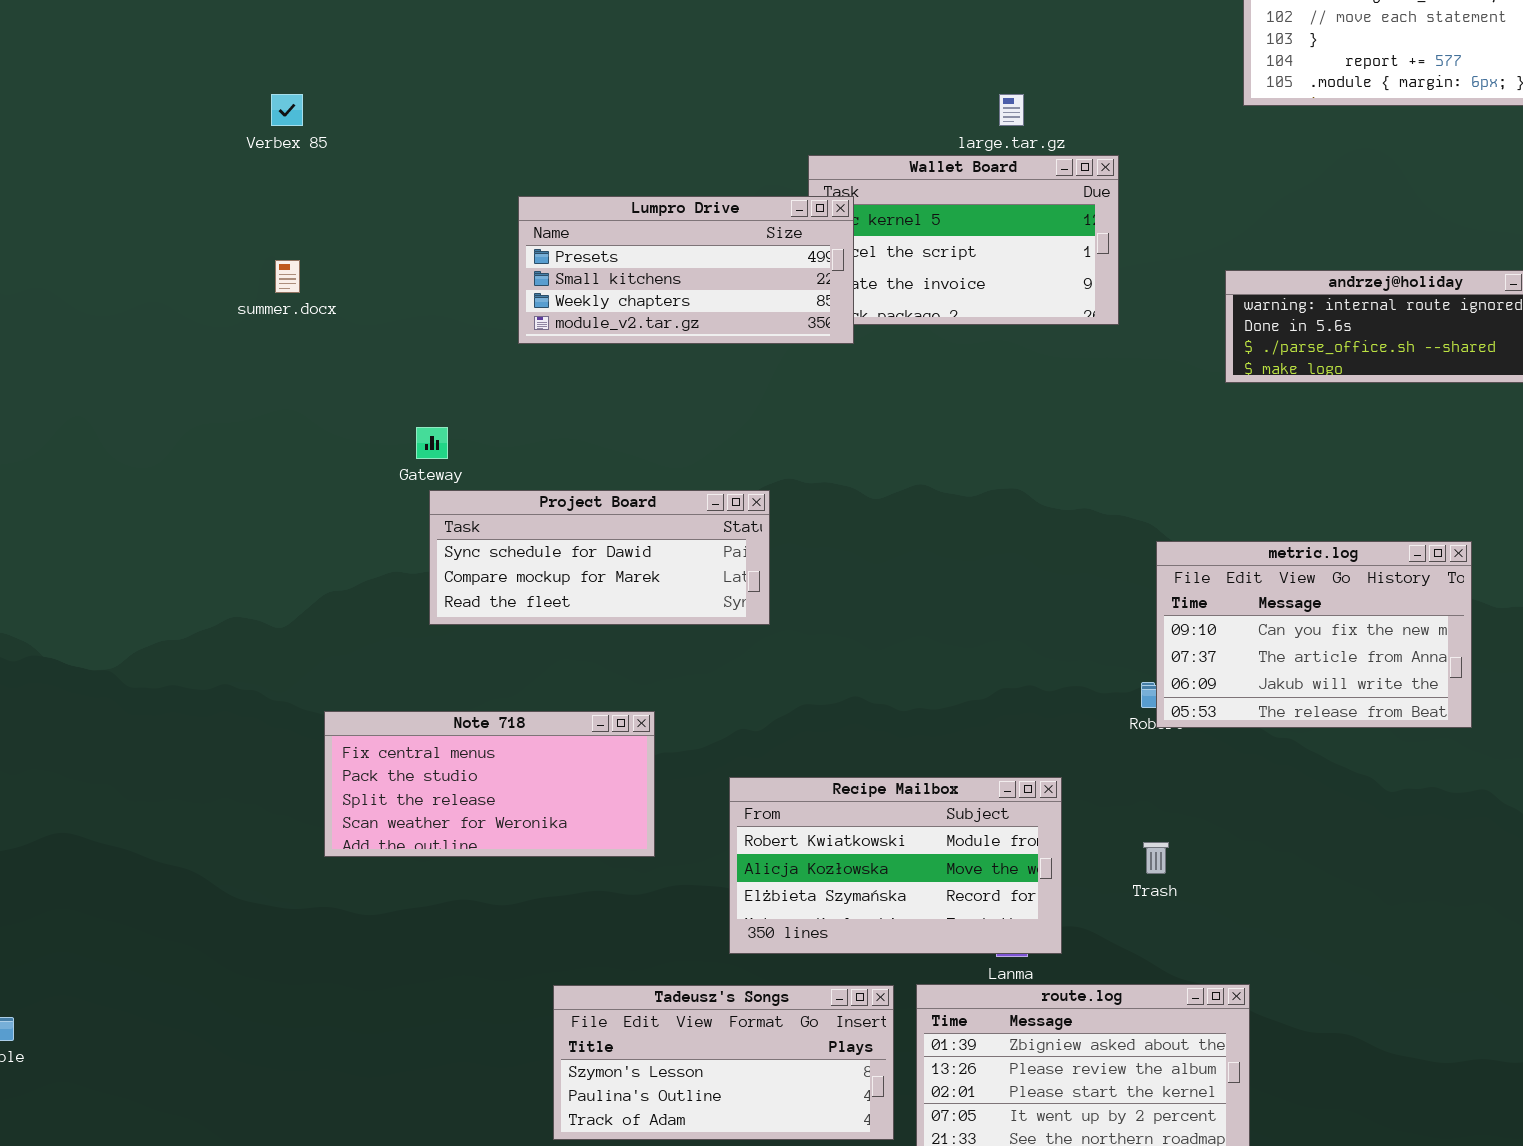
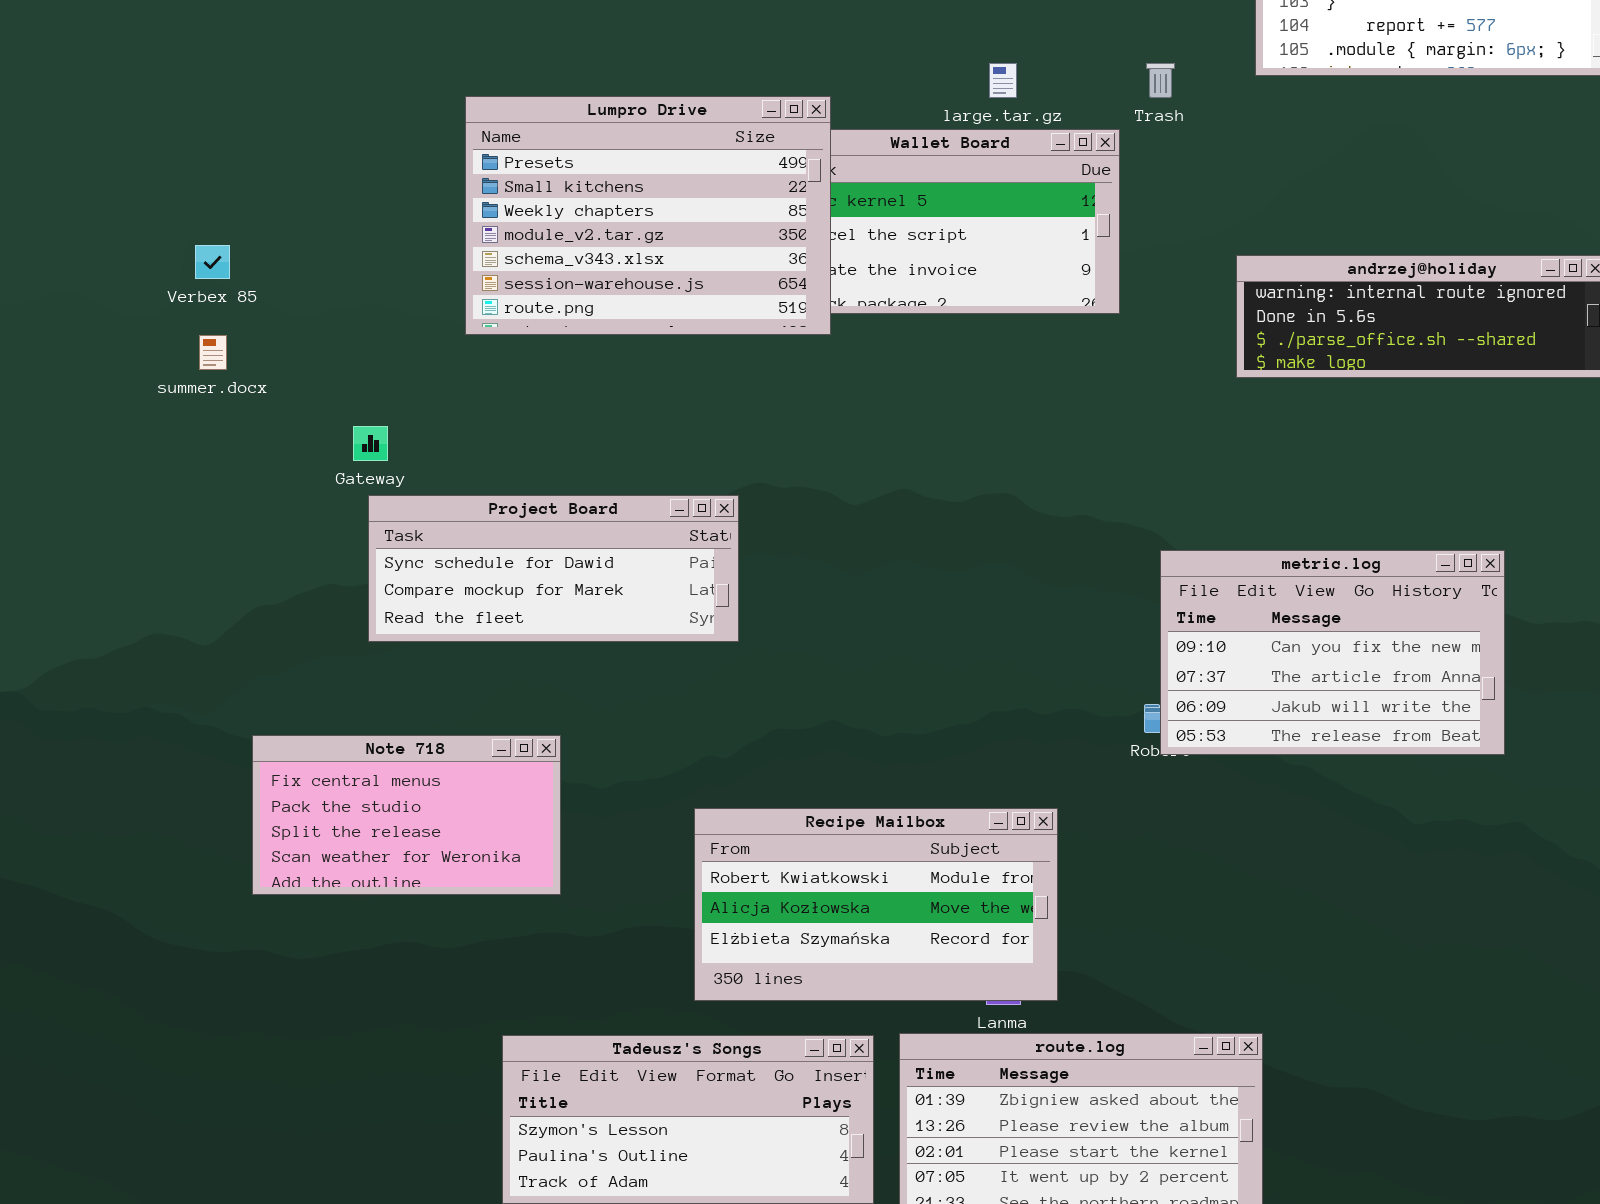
Verbex 85: [271,94,303,126] -> [195,245,230,279], moved
Lumpro Drive: [518,196,854,344] -> [465,96,831,335], resized
summer.docx: [275,260,300,293] -> [199,335,227,370], moved
Note 718: [324,711,655,857] -> [252,735,561,895], resized
Trash: [1143,842,1169,874] -> [1146,63,1175,98], moved

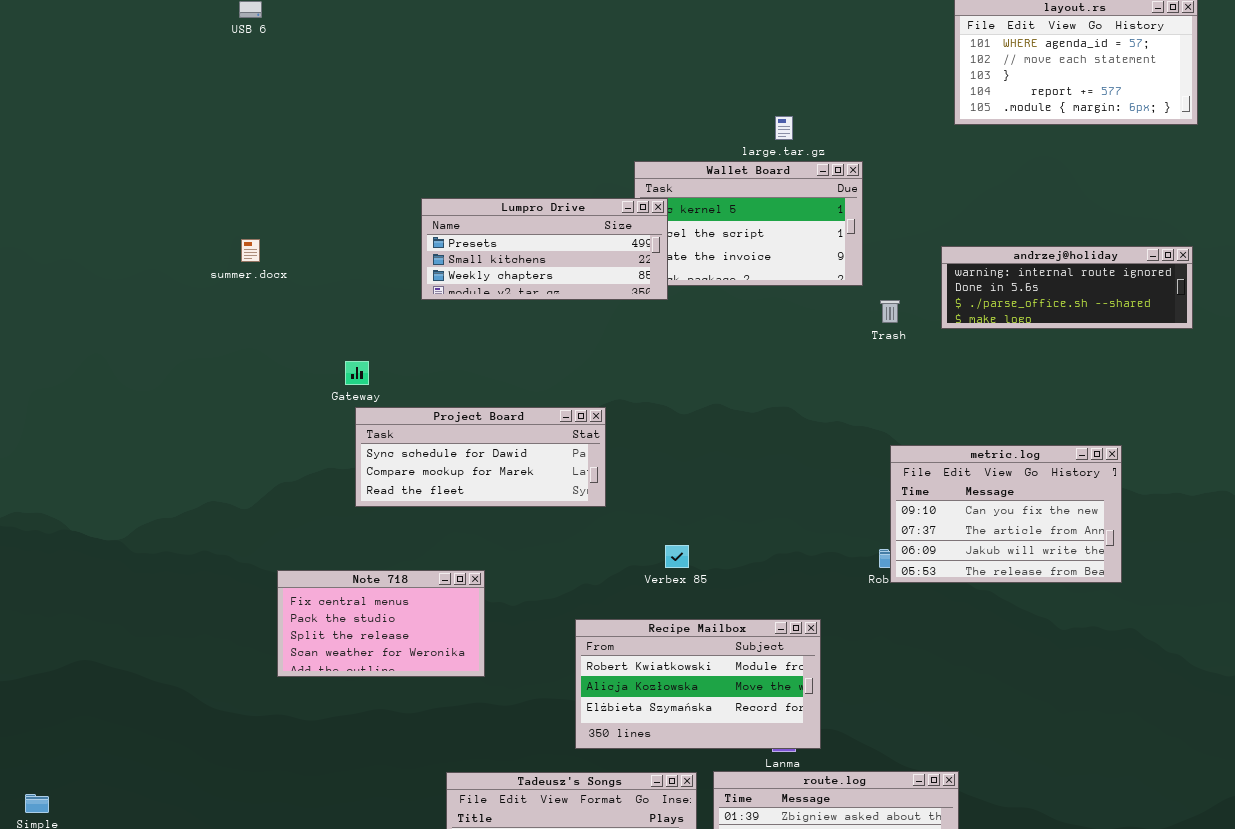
Trash: [1146,63,1175,98] -> [880,300,900,323], moved
Lumpro Drive: [465,96,831,335] -> [421,198,668,300], resized
Verbex 85: [195,245,230,279] -> [665,545,689,568], moved
summer.docx: [199,335,227,370] -> [241,239,260,262], moved

